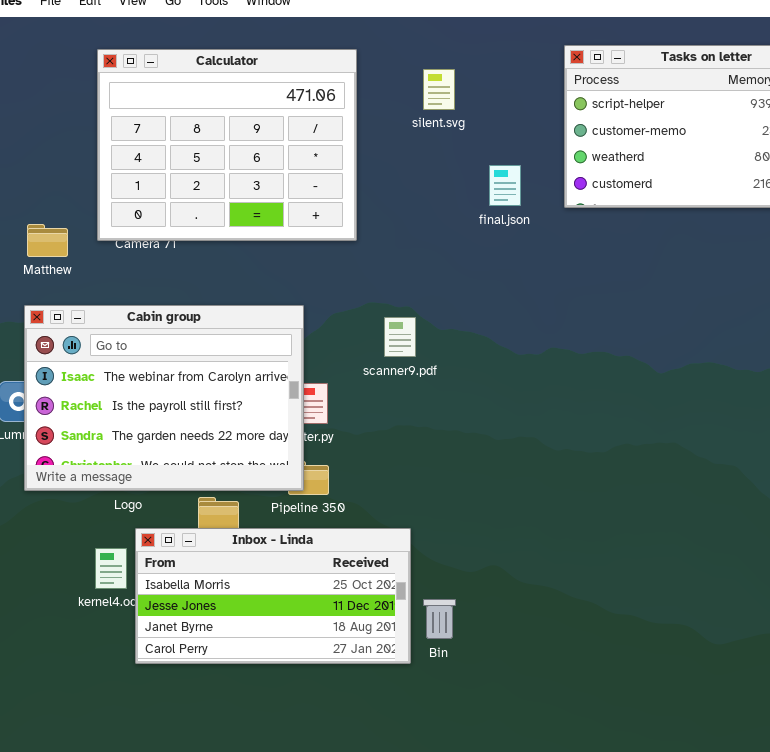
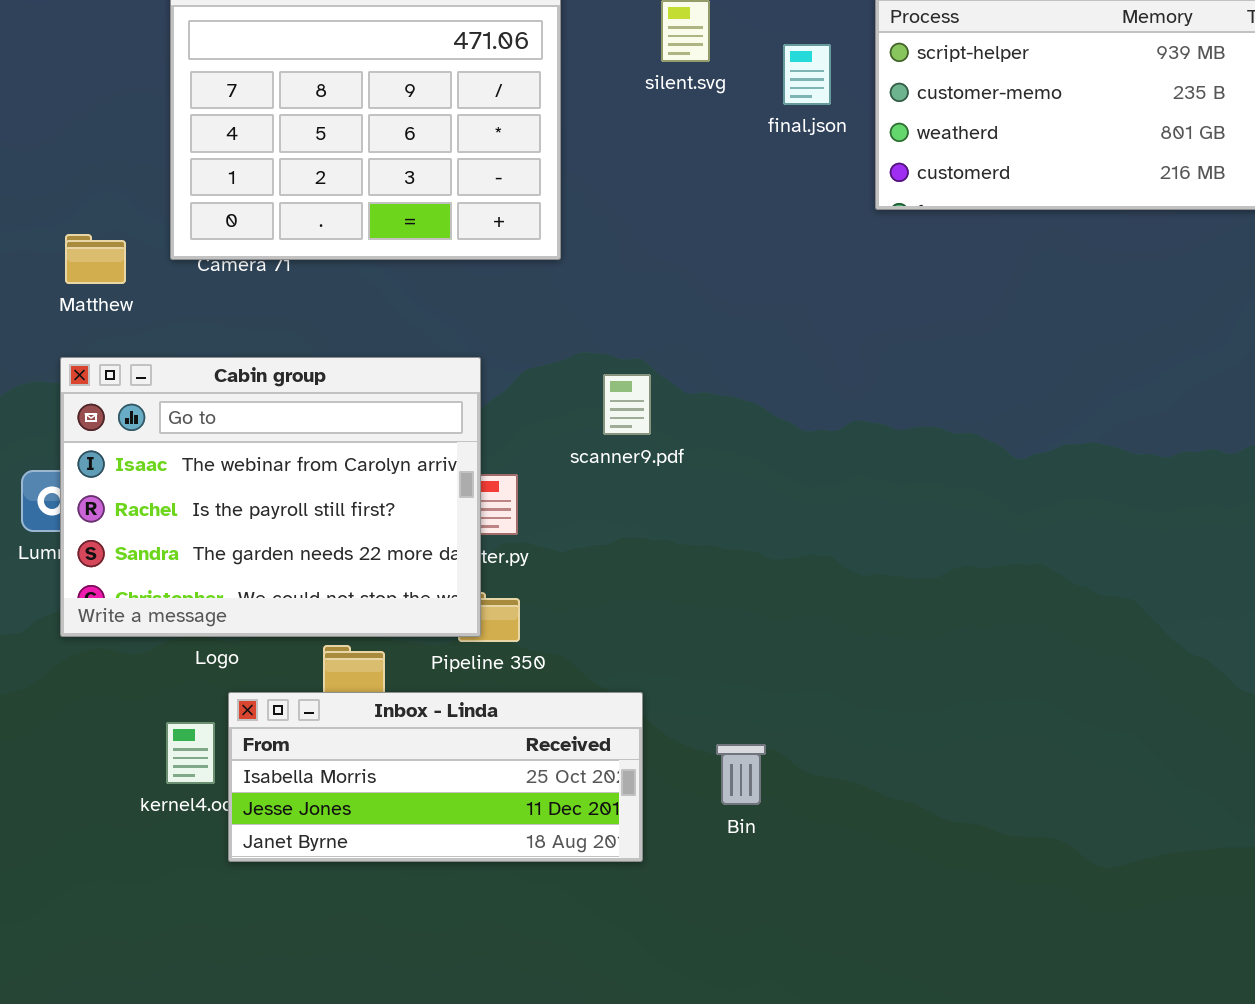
final.json: [489,165,521,206] -> [783,44,831,105], moved
Inbox - Linda: [135,528,411,664] -> [228,692,643,862], resized
Bin: [423,599,456,639] -> [716,744,766,805], moved

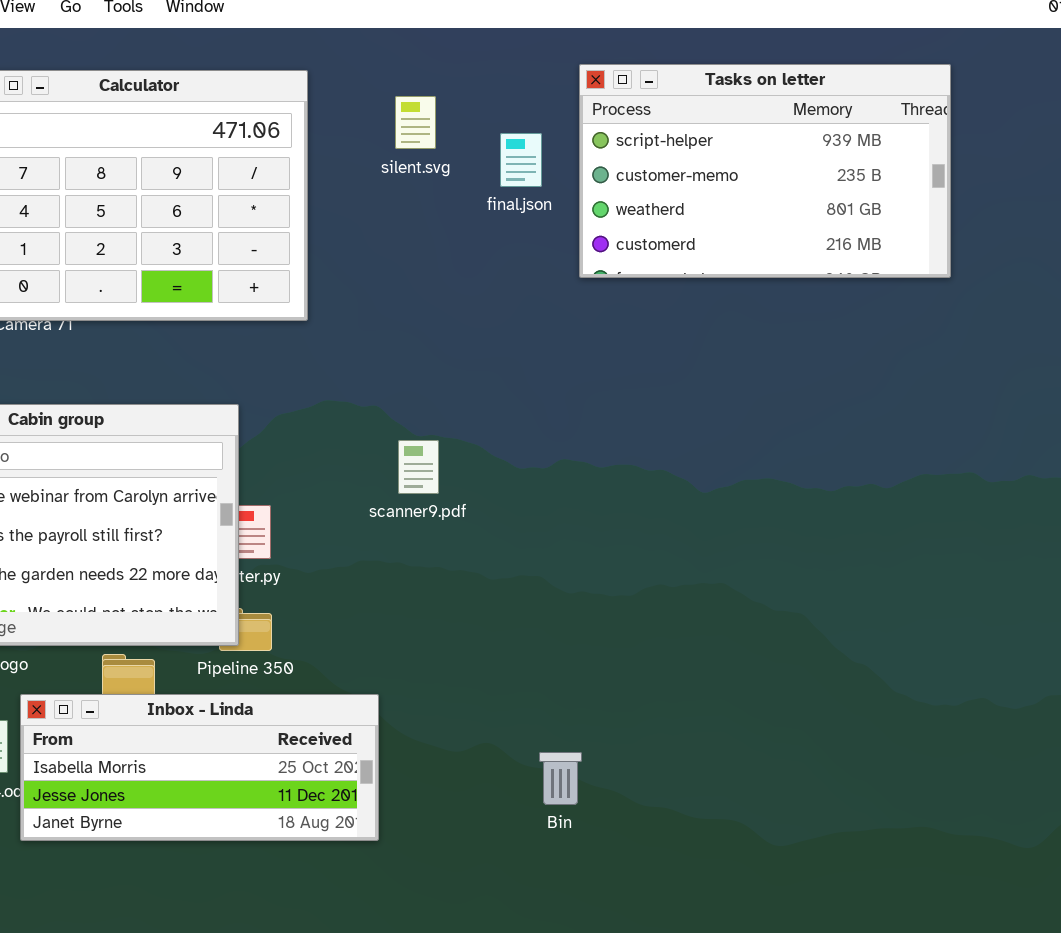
scanner9.pdf: [603,374,651,435] -> [398,440,439,494], moved
Bin: [716,744,766,805] -> [539,752,582,805], moved

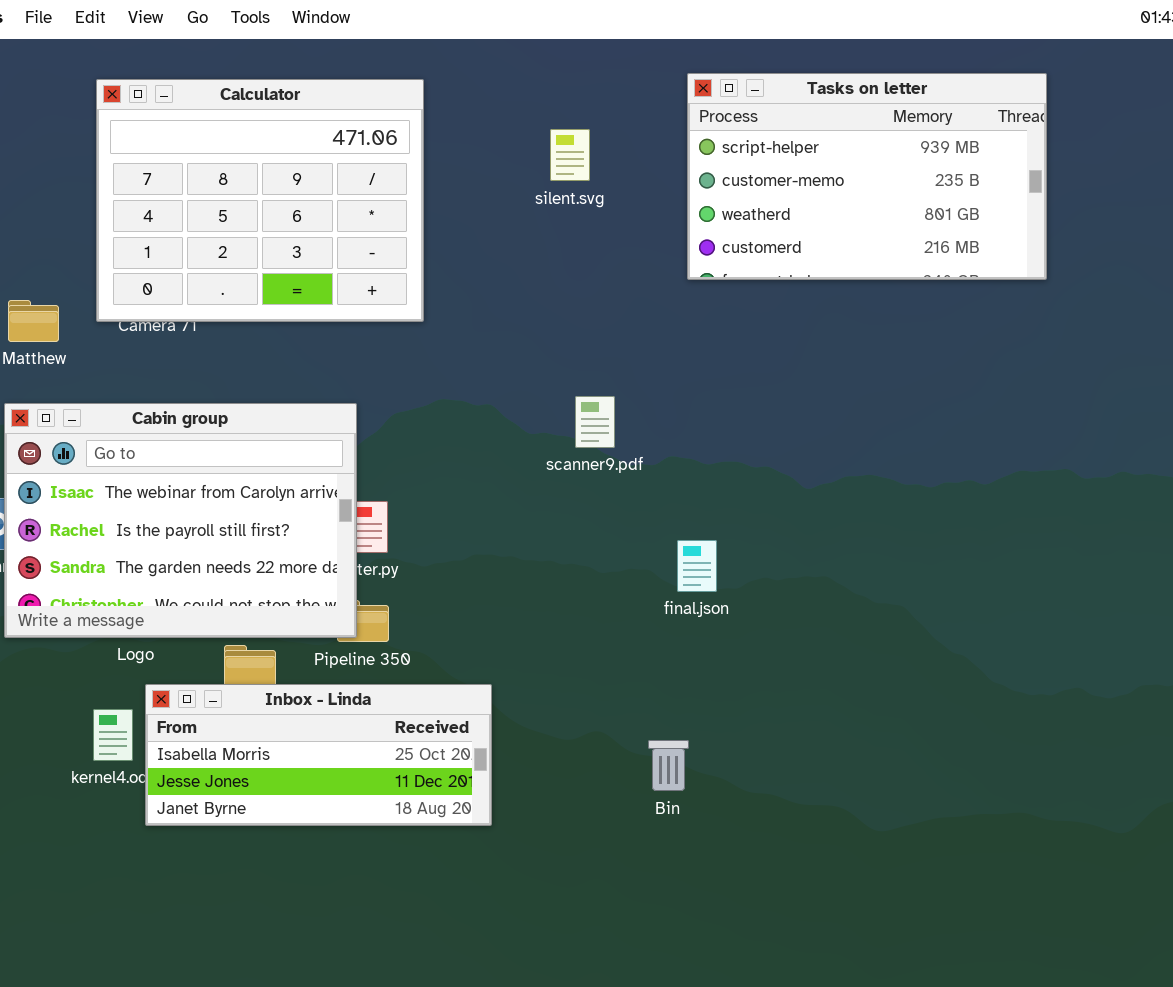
silent.svg: [395,96,436,149] -> [550,129,590,181], moved
final.json: [500,133,542,187] -> [677,540,717,592], moved
scanner9.pdf: [398,440,439,494] -> [575,396,615,448], moved

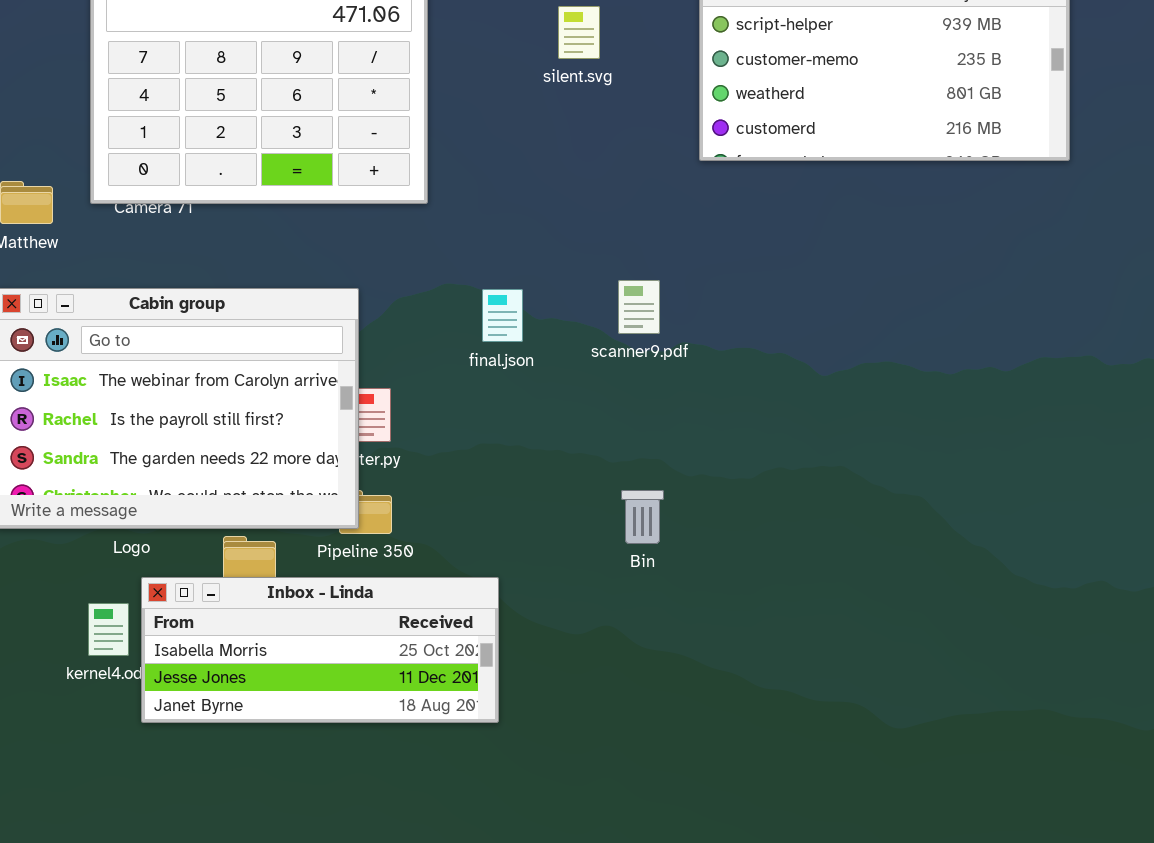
scanner9.pdf: [575,396,615,448] -> [618,280,660,334], moved
final.json: [677,540,717,592] -> [482,289,523,342], moved
Bin: [648,740,689,791] -> [621,490,664,544], moved

